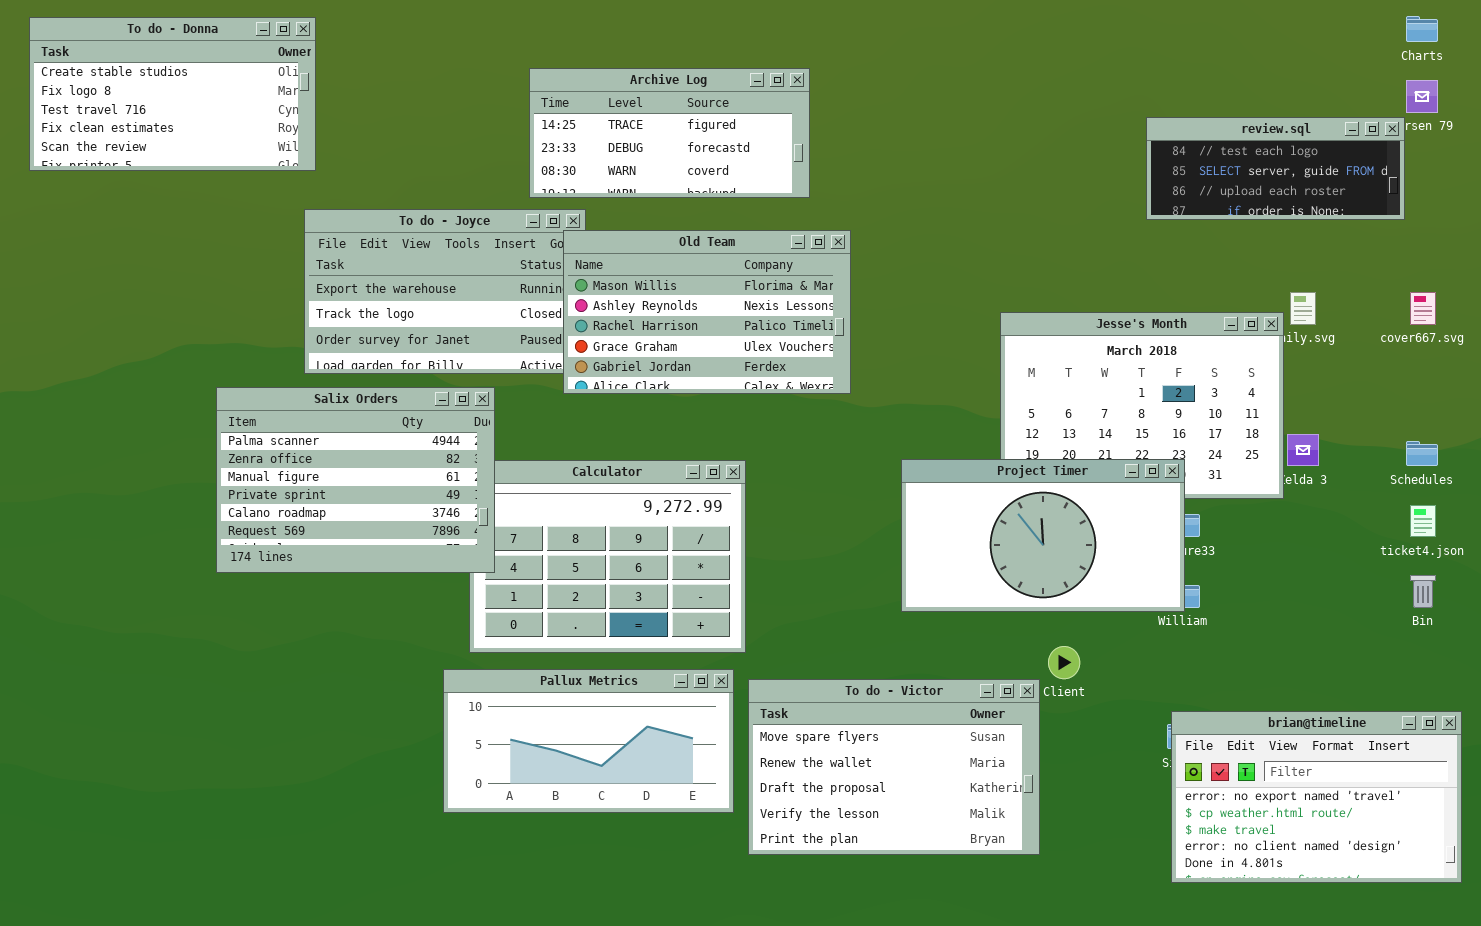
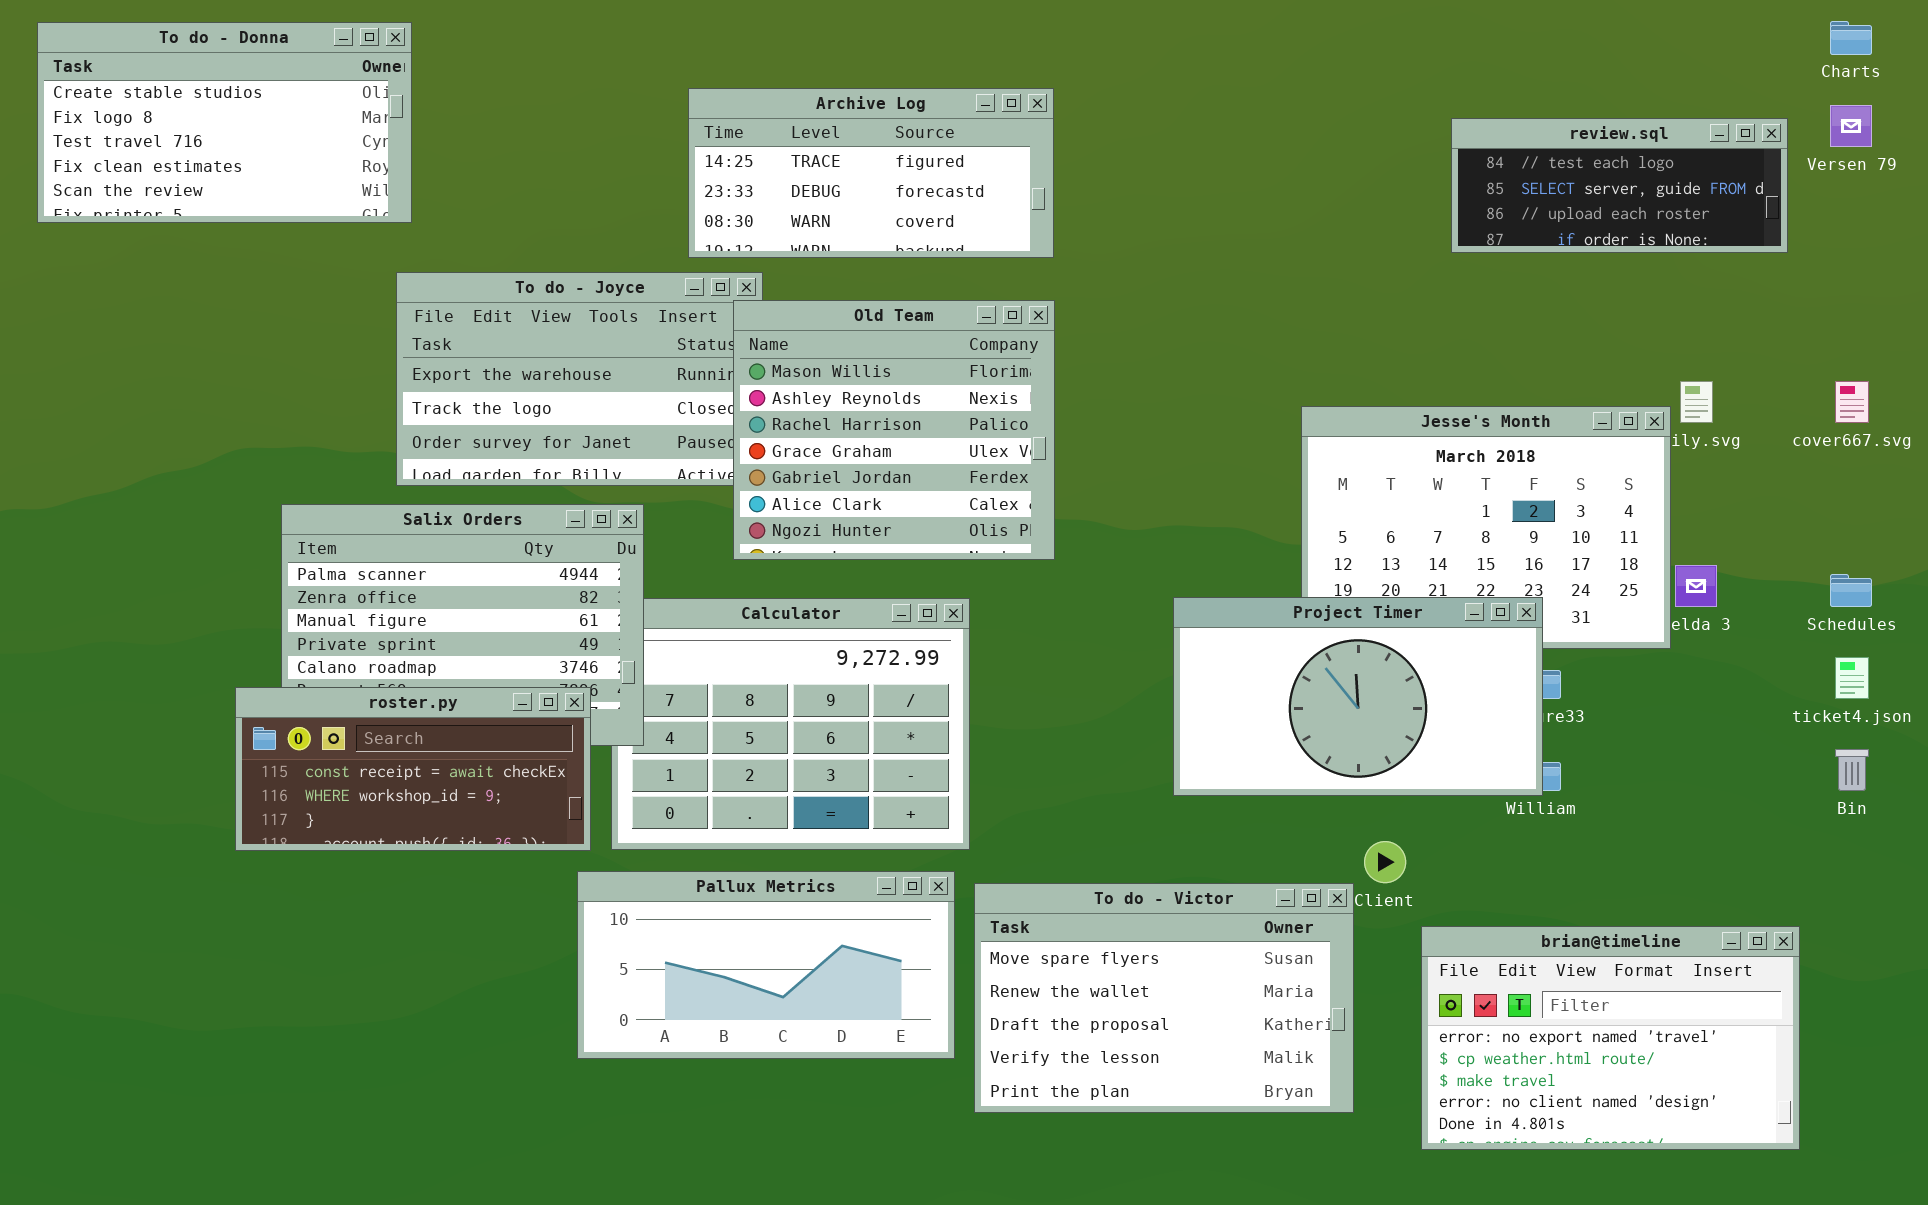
review.sql: [1146,117,1405,220] -> [1451,118,1788,253], moved
Old Team: [563,230,851,394] -> [733,300,1055,560], resized
roster.py: none -> [235,687,591,851], opened
brian@timeline: [1171,711,1462,883] -> [1421,926,1800,1150], moved

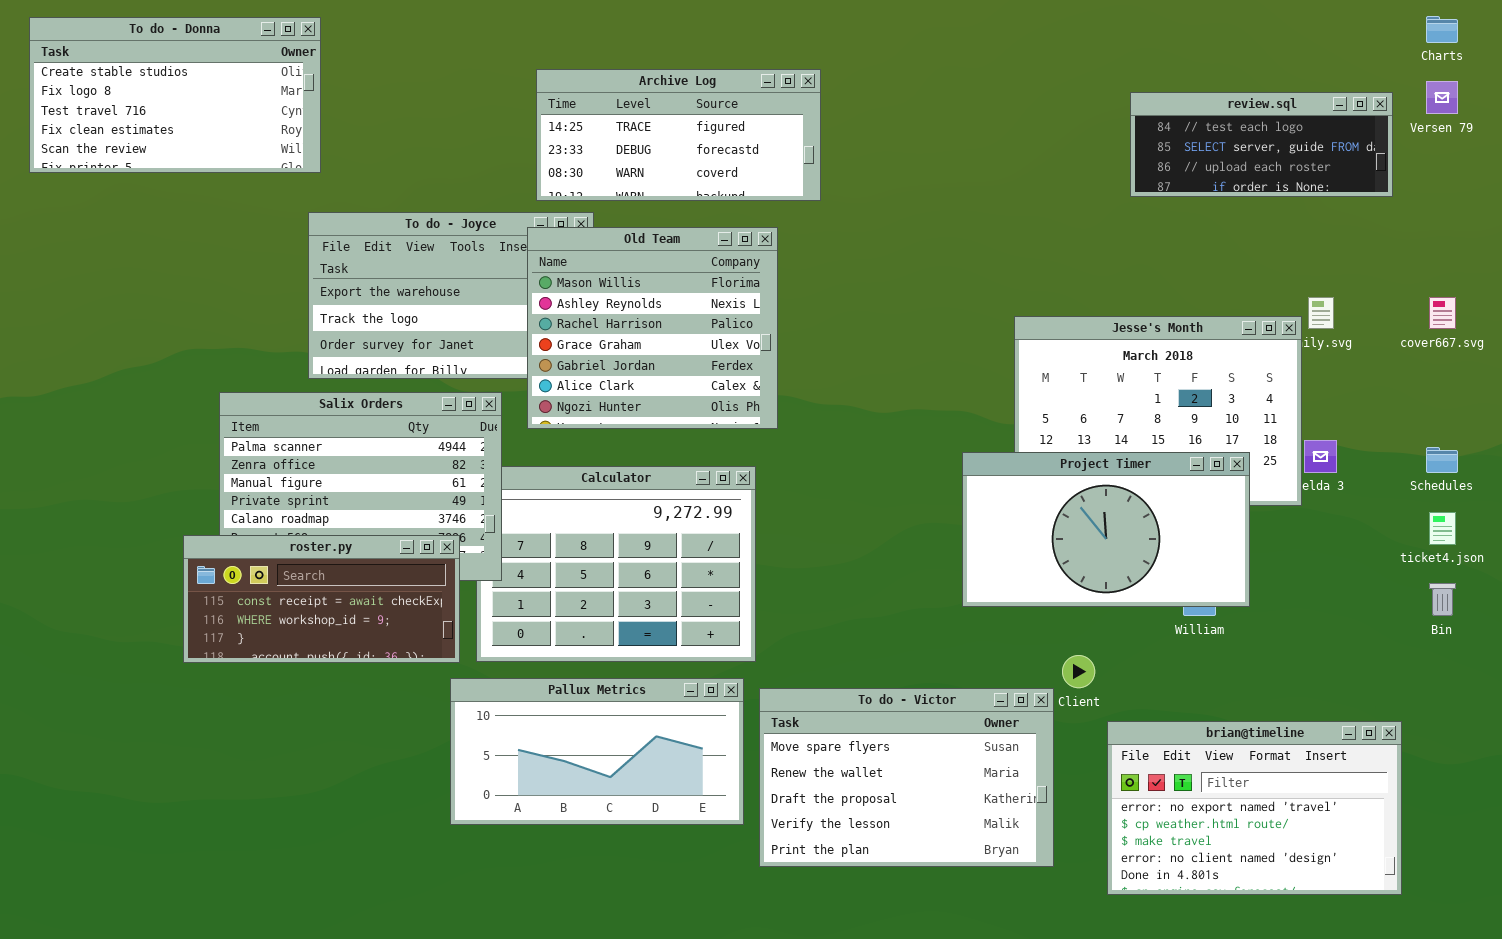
Old Team: [733,300,1055,560] -> [527,227,778,429], moved
Project Timer: [1173,597,1543,796] -> [962,452,1250,607], moved

